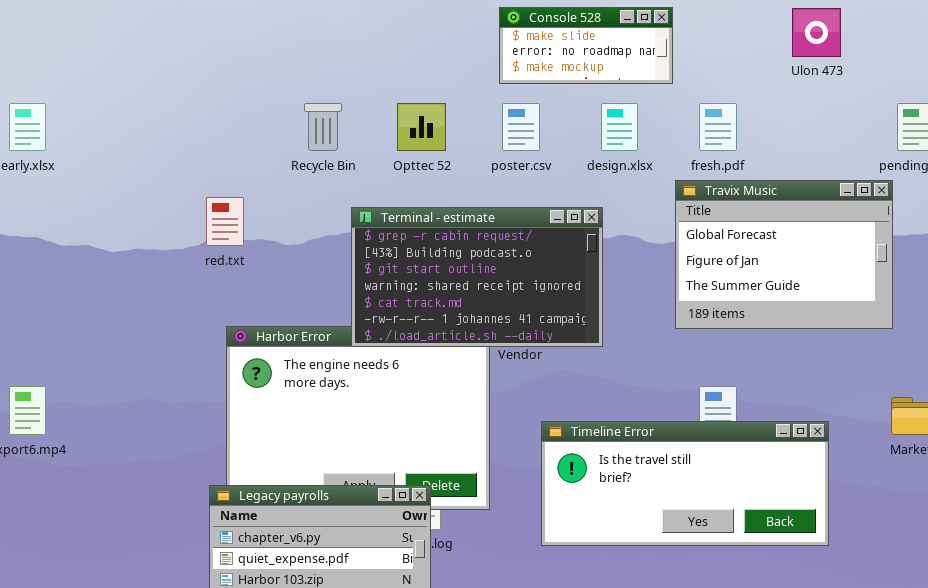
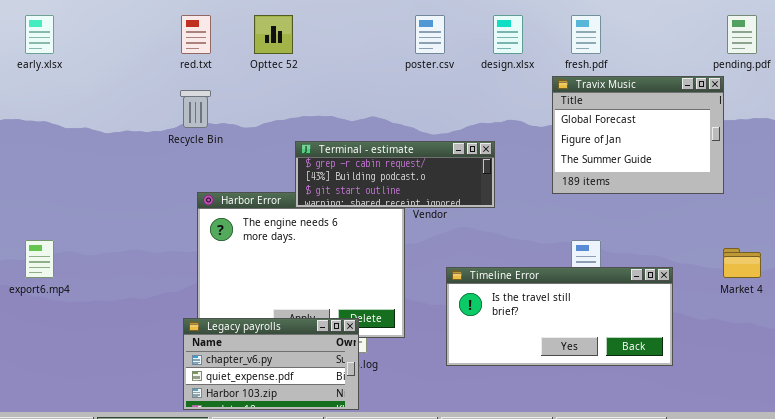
Recycle Bin: [304,103,342,151] -> [180,90,211,128], moved
Opttec 52: [397,103,446,151] -> [254,15,293,54], moved
red.txt: [206,197,244,246] -> [181,15,211,54], moved
Terminal - estimate: [351,207,603,347] -> [295,141,495,208], resized

